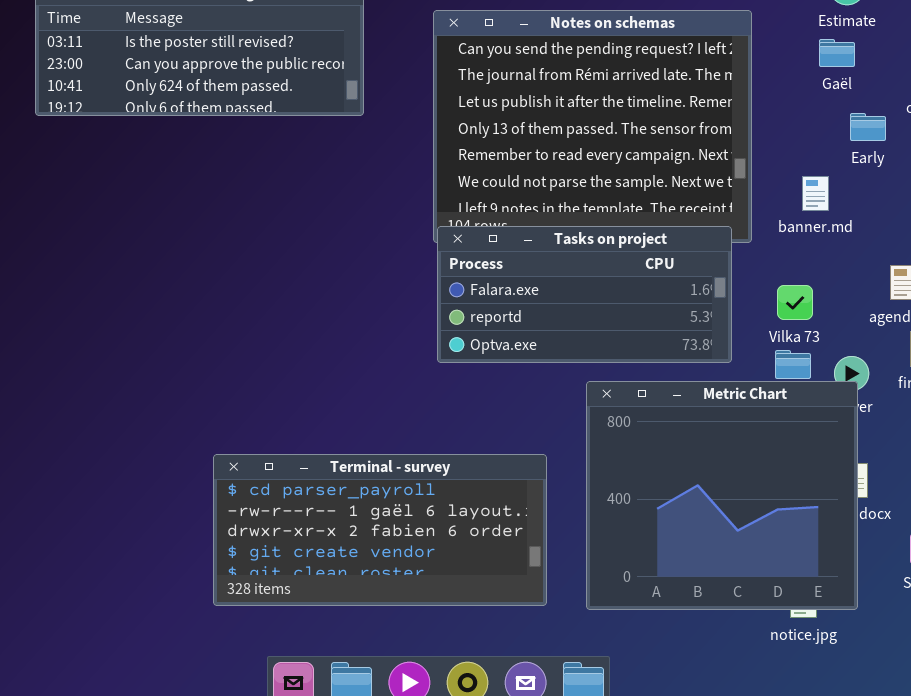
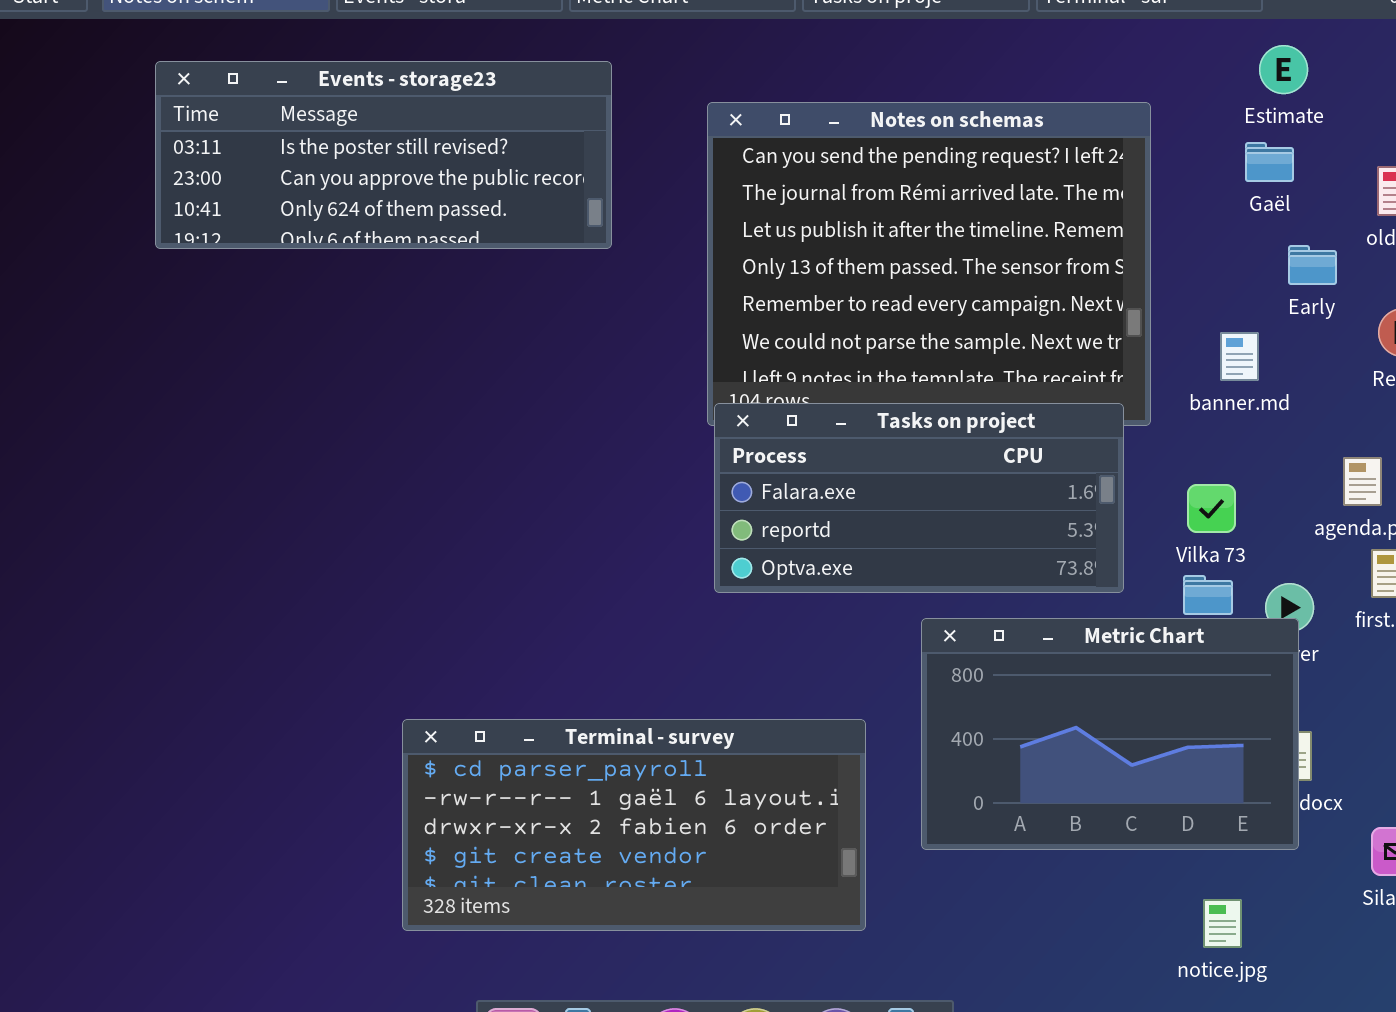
Metric Chart: [586,381,858,610] -> [921,618,1299,850], resized

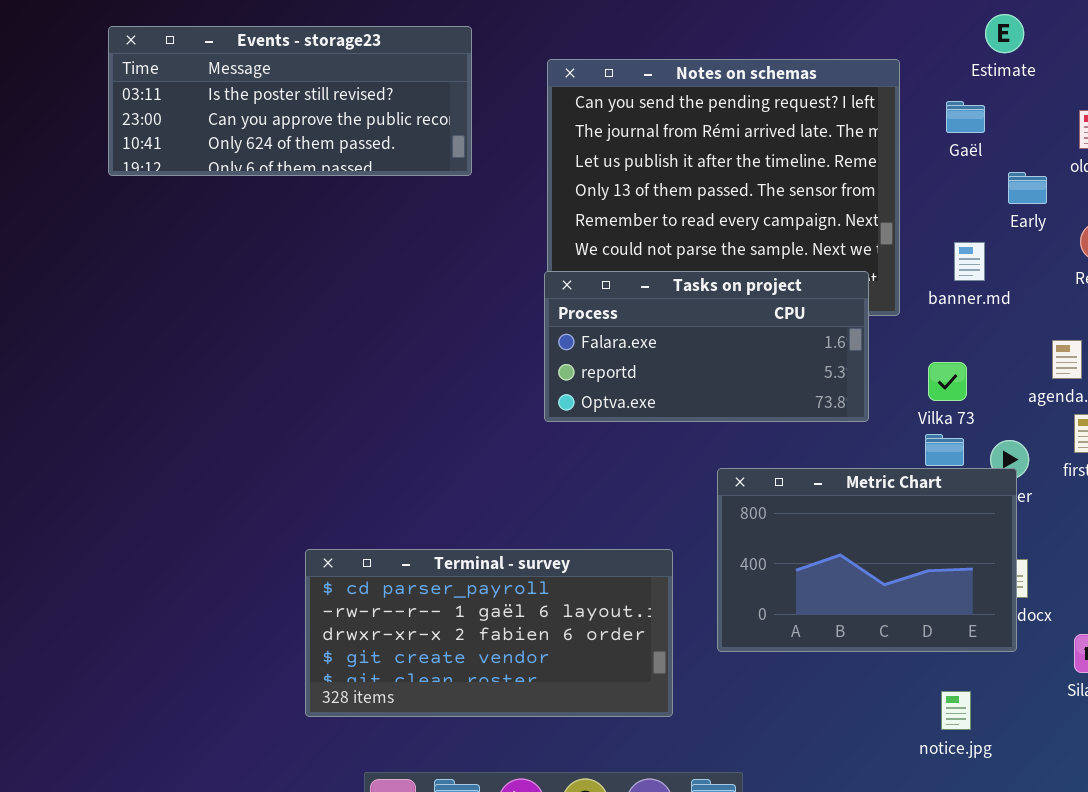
Gaël: [1245,142,1294,182] -> [946,101,985,133], moved
Tasks on project: [714,403,1124,593] -> [544,271,869,422], moved

